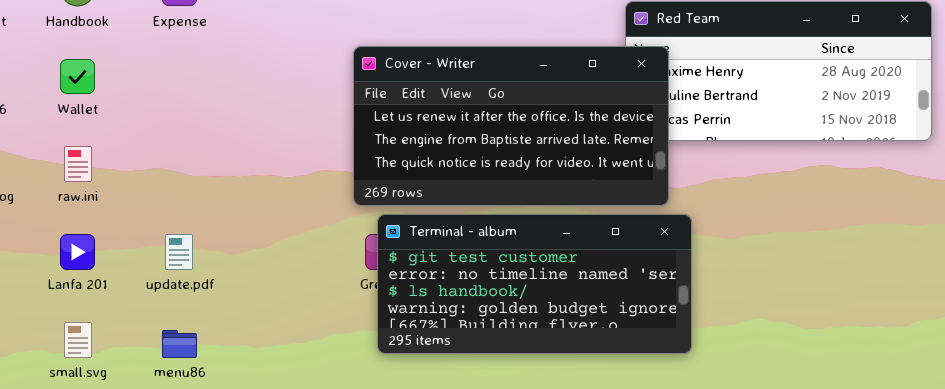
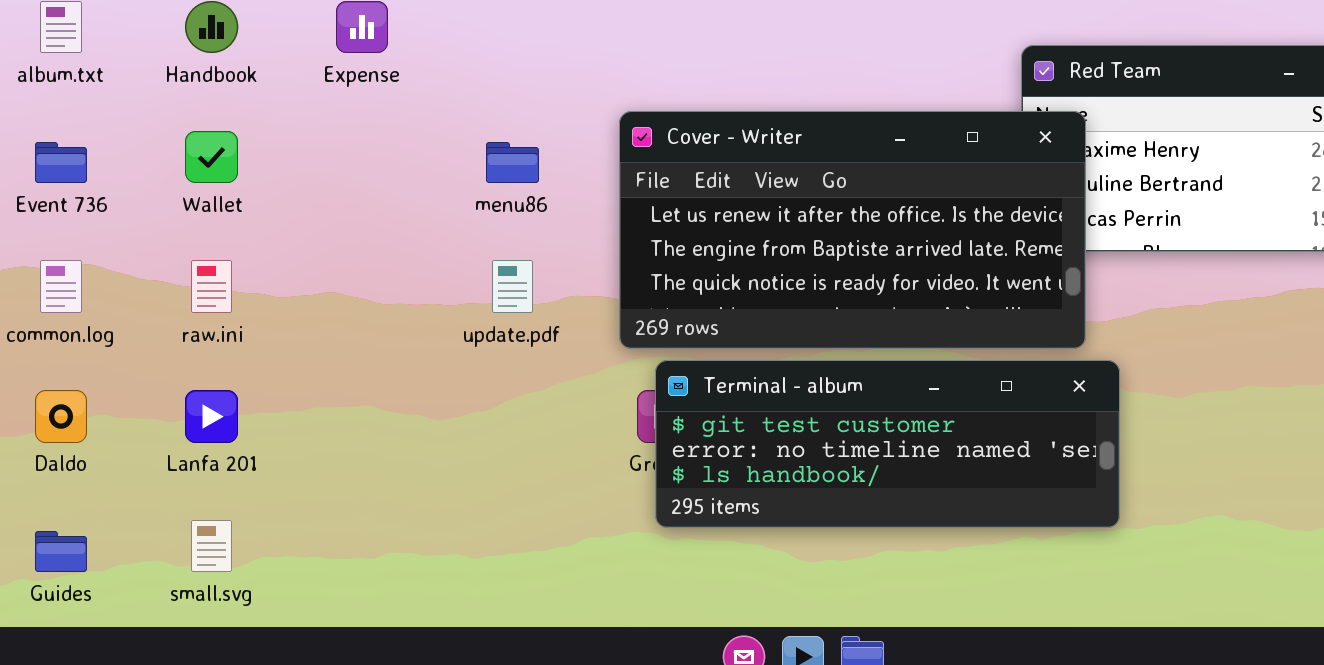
Terminal - album: [377,214,692,354] -> [655,360,1120,528], resized
update.pdf: [165,234,193,270] -> [492,260,533,313], moved
menu86: [162,330,197,358] -> [486,142,539,183], moved

